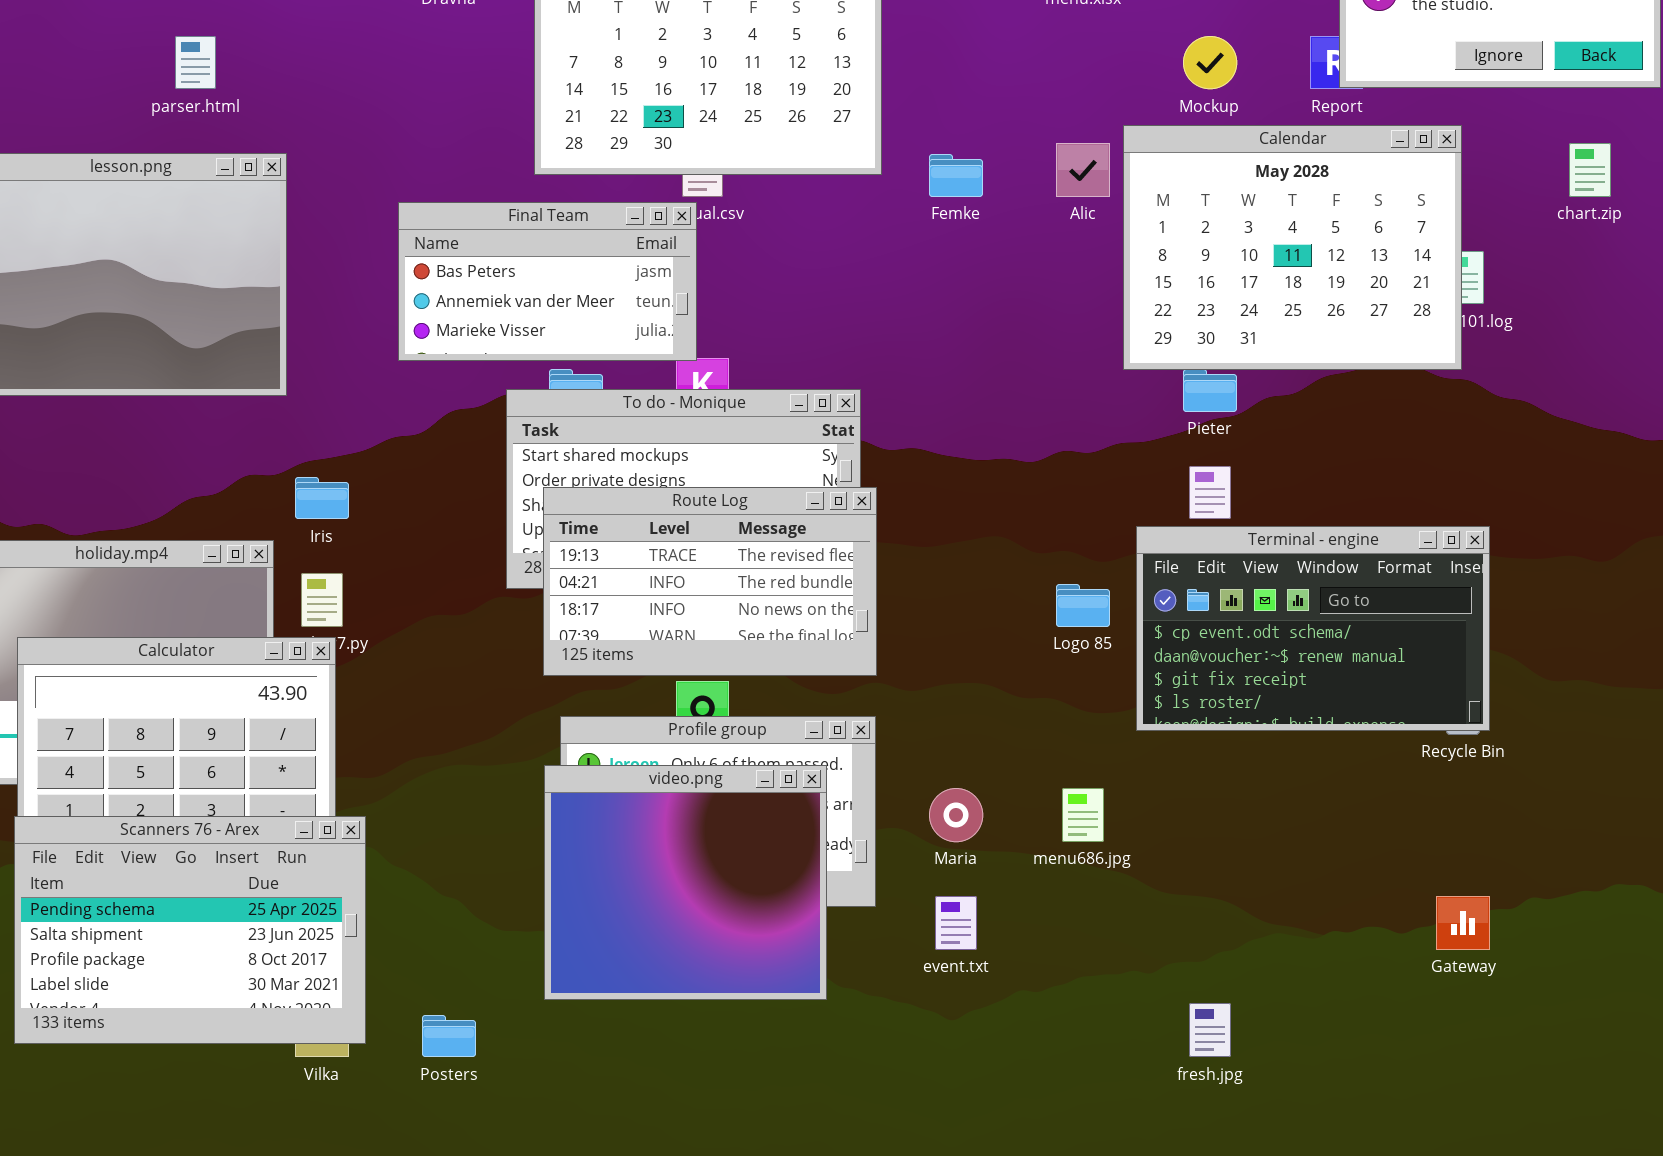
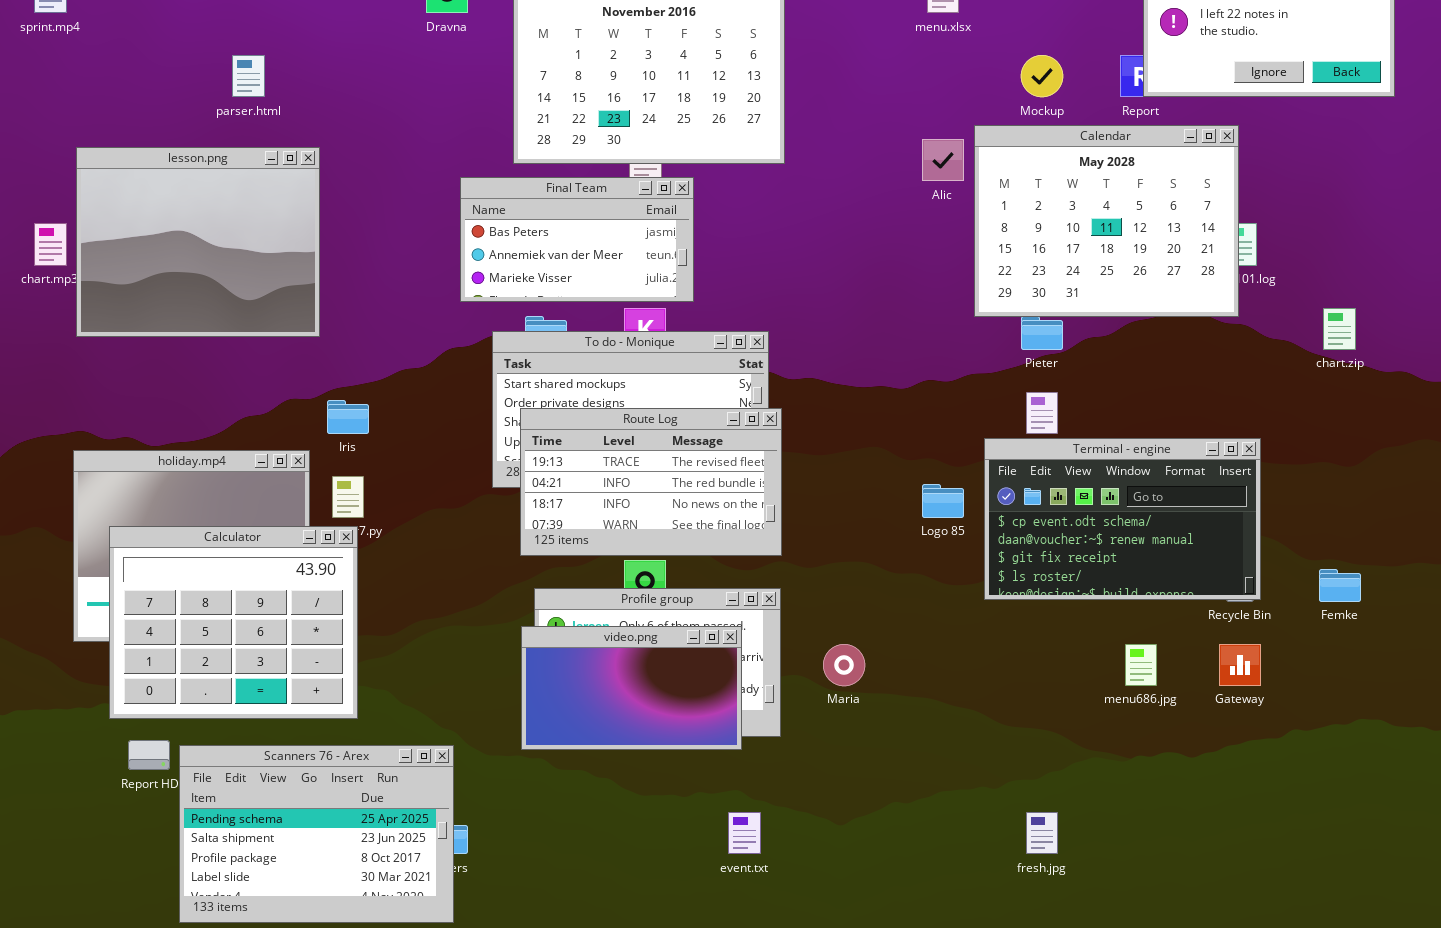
chart.zip: [1569,143,1611,197] -> [1323,308,1356,350], moved
Femke: [929,154,983,197] -> [1319,569,1361,602], moved
Final Team: [398,202,697,361] -> [460,177,694,302], moved
video.png: [544,765,827,1000] -> [521,626,742,750], resized
menu686.jpg: [1062,788,1104,842] -> [1125,644,1157,686], moved
Scanners 76 - Arex: [14,816,366,1044] -> [179,745,454,923], moved
event.txt: [935,896,977,950] -> [728,812,761,854], moved
Gateway: [1436,896,1490,950] -> [1219,644,1261,686], moved

